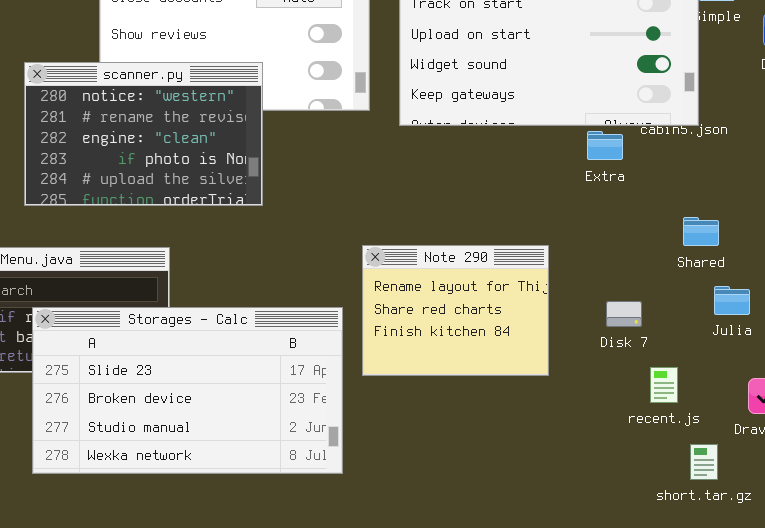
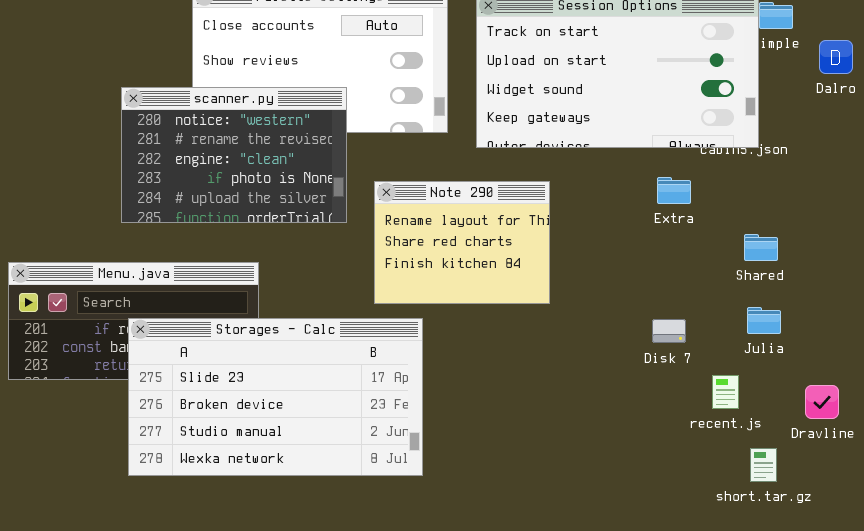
Extra: [587,131,623,160] -> [657,177,691,204], moved
Note 290: [362,245,549,376] -> [374,181,550,304], moved
Julia: [714,286,750,315] -> [747,307,781,334], moved
Disk 7: [606,301,642,327] -> [652,319,686,343], moved

